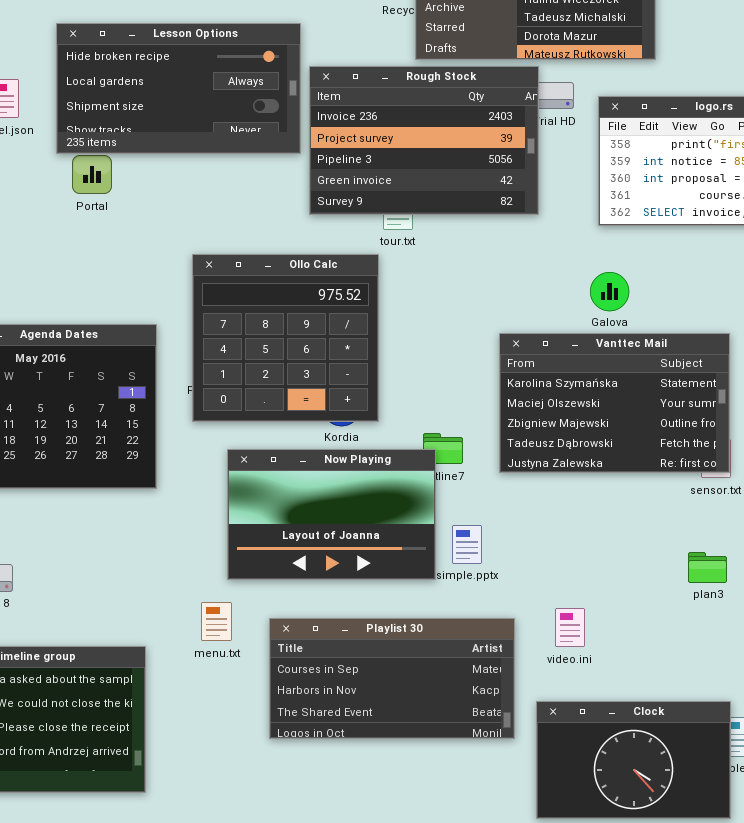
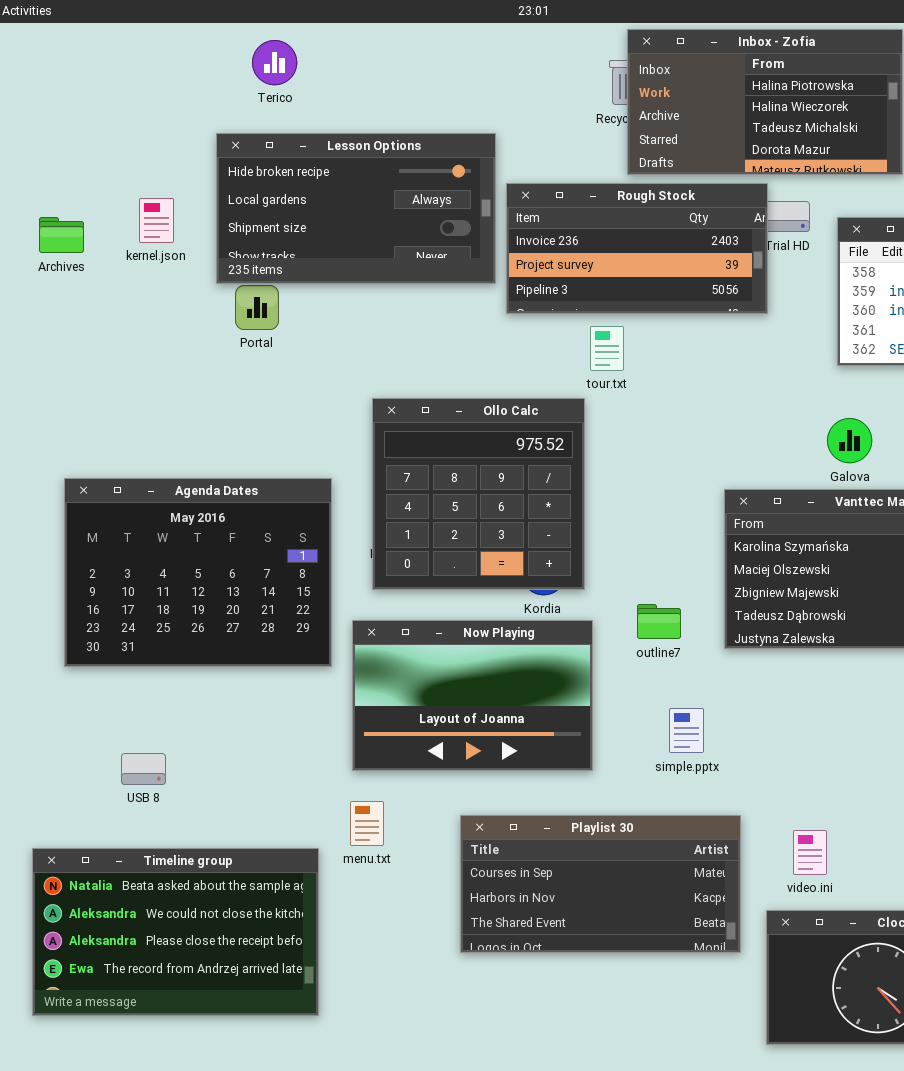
Rough Stock: [309,66,539,215] -> [506,183,768,314], resized
Now Playing: [227,449,436,580] -> [352,620,593,771], moved
menu.txt: [201,602,232,641] -> [350,801,384,846], moved
video.ini: [555,608,585,647] -> [793,830,827,875], moved

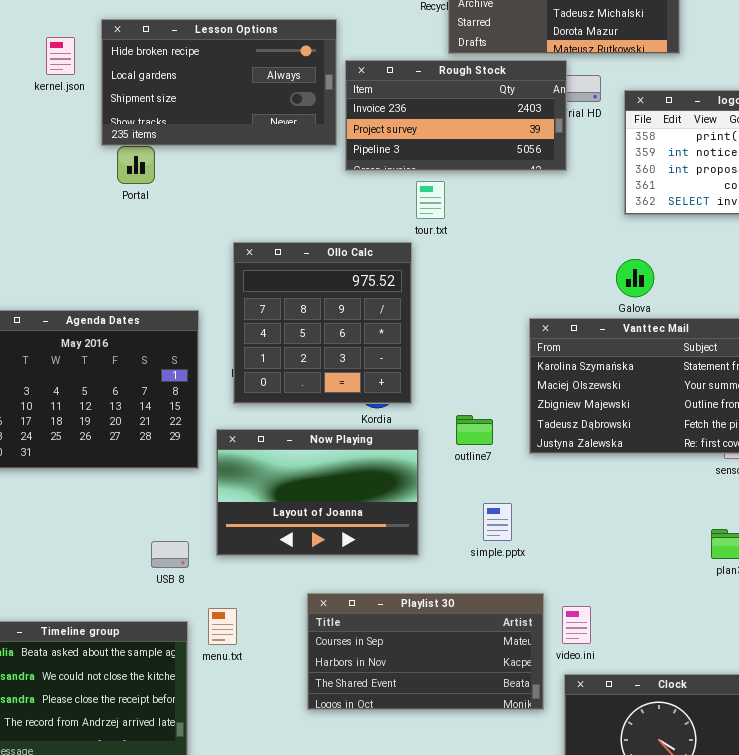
kernel.json: [139,198,174,243] -> [46,37,75,75], moved
USB 8: [121,753,166,785] -> [151,541,189,568], moved
menu.txt: [350,801,384,846] -> [208,608,237,645], moved
video.ini: [793,830,827,875] -> [562,606,591,644], moved

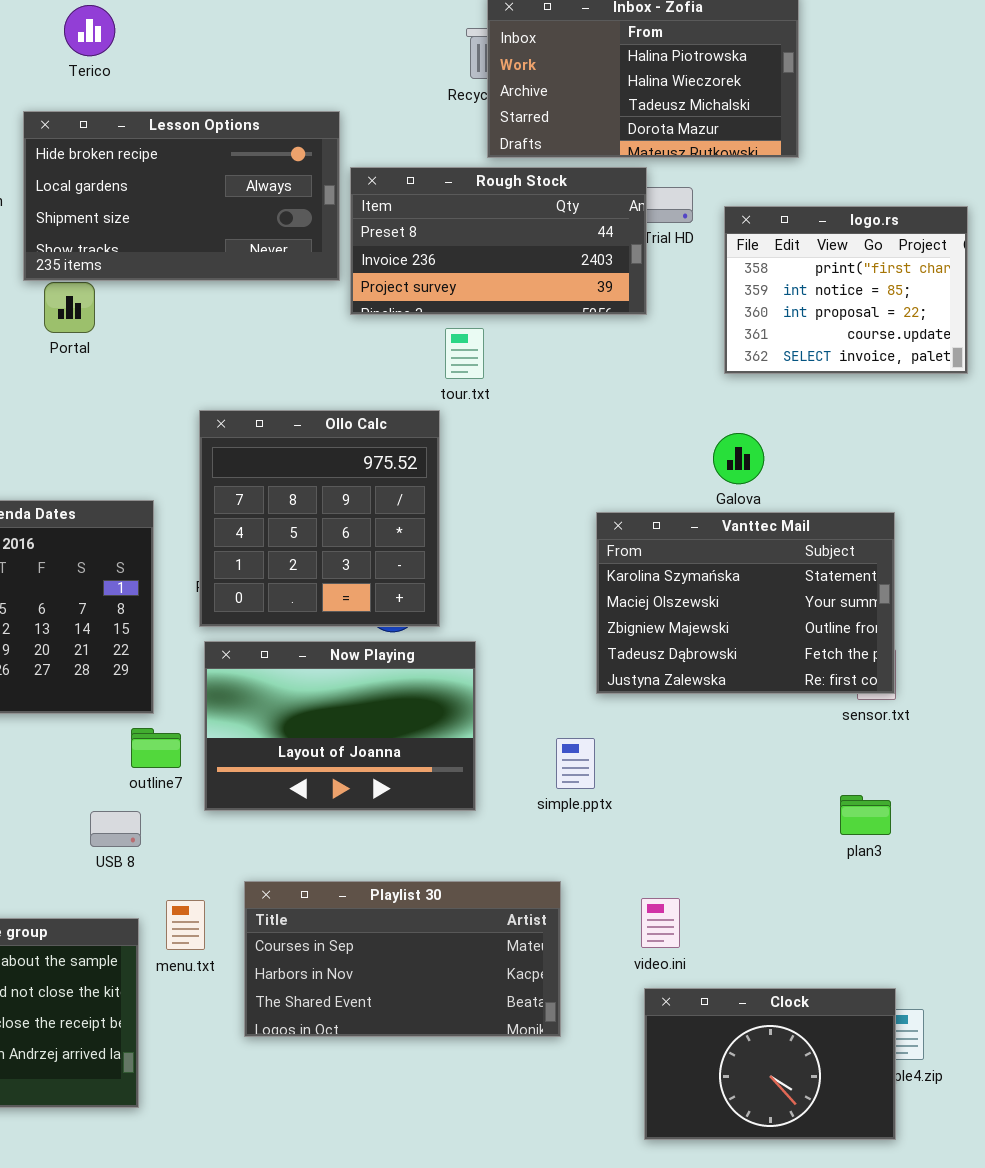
Rough Stock: [345,60,567,171] -> [350,167,647,315], scrolled up 1 row
outline7: [456,415,493,445] -> [131,728,181,768], moved
Now Playing: [216,429,419,556] -> [204,641,476,811], moved
simple.pptx: [483,503,512,541] -> [556,738,595,789], moved
Playlist 30: [307,593,544,710] -> [244,881,561,1037], moved

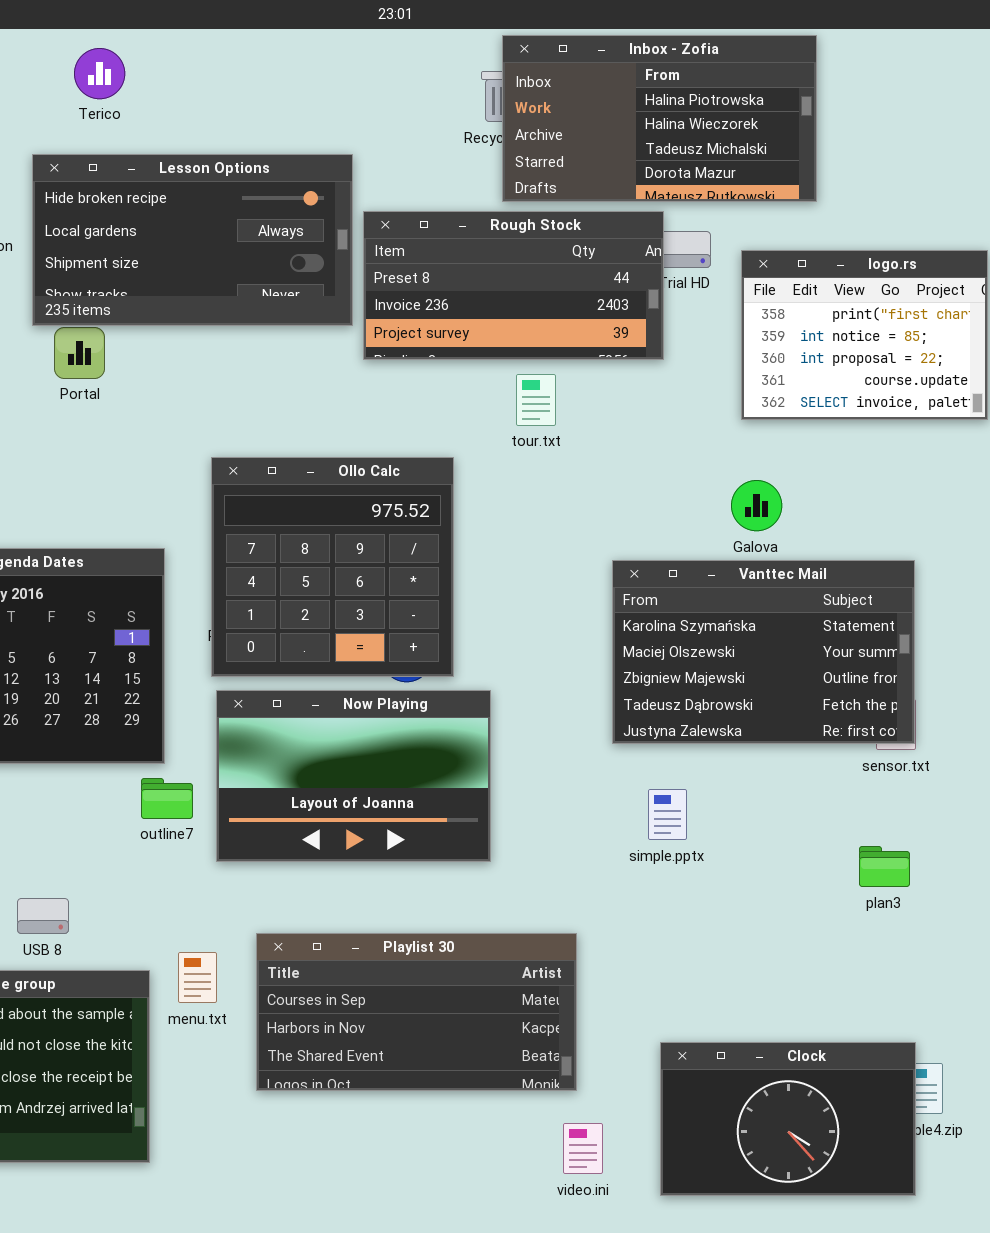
tour.txt: [445,328,484,379] -> [516,374,556,426], moved
simple.pptx: [556,738,595,789] -> [648,789,687,840], moved
USB 8: [90,811,141,847] -> [17,898,69,934], moved
video.ini: [641,898,680,948] -> [563,1123,603,1174], moved

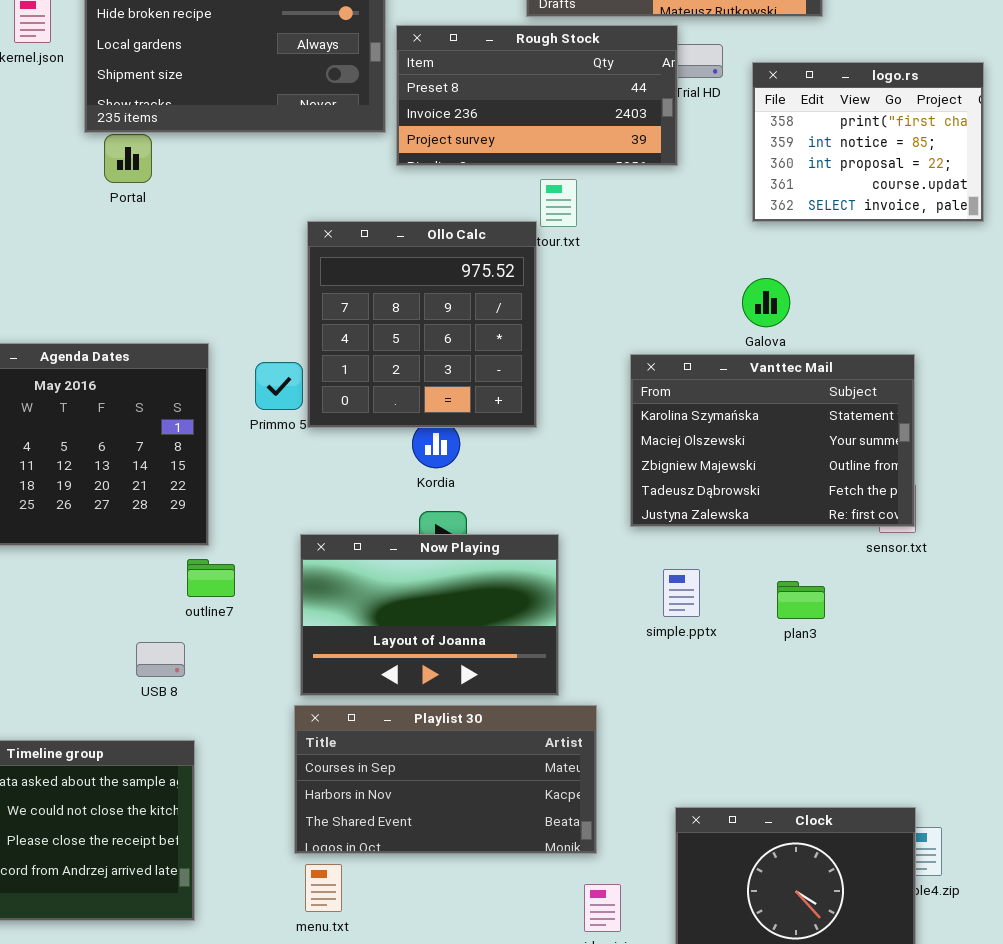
Ollo Calc: [211,457,454,677] -> [307,221,537,428], moved
Now Playing: [216,690,491,862] -> [300,534,559,696], moved
plan3: [859,846,910,887] -> [777,581,825,619], moved
USB 8: [17,898,69,934] -> [136,642,185,677], moved
menu.txt: [178,952,217,1003] -> [305,864,342,912], moved

